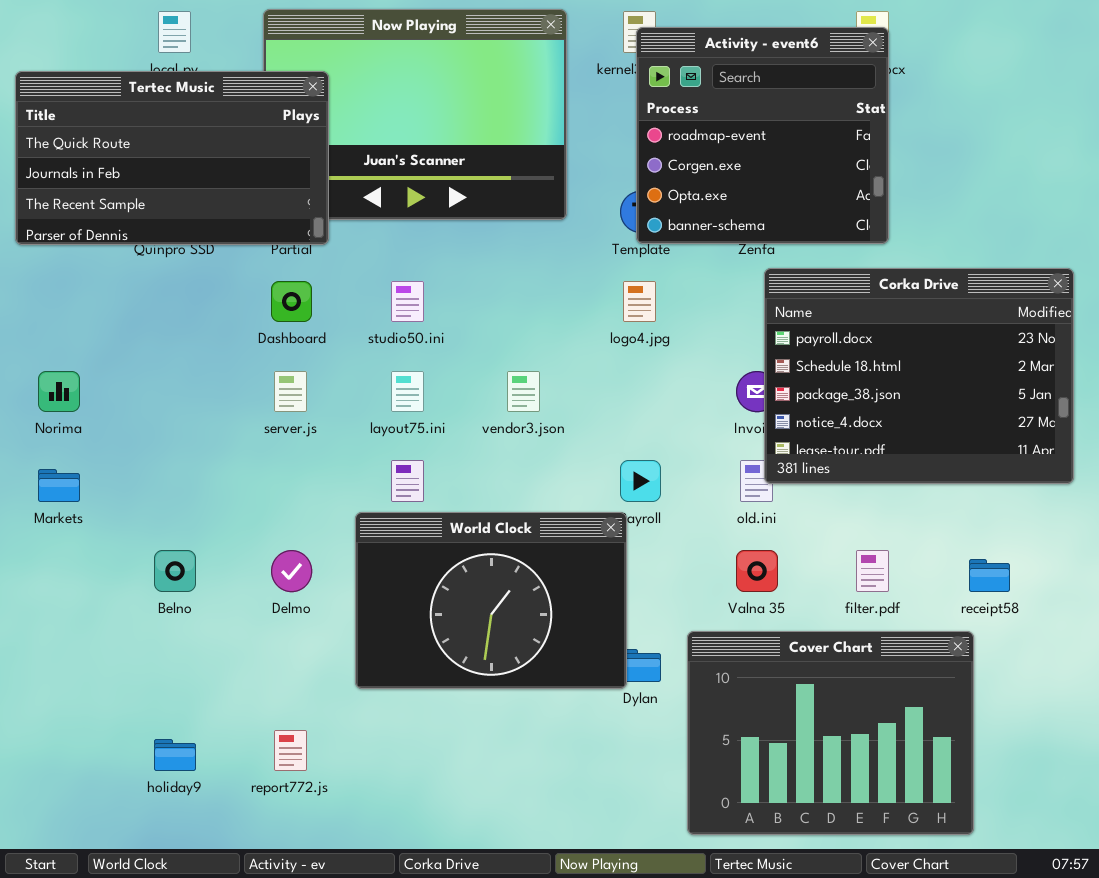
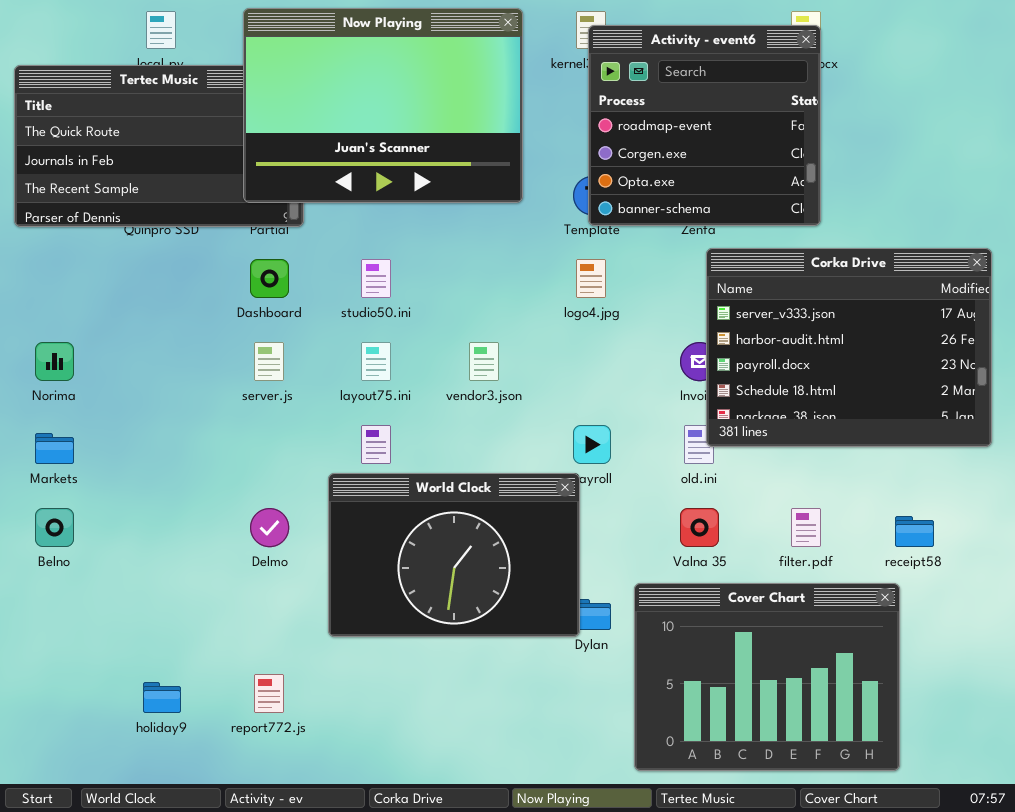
Now Playing: [263,9,567,220] -> [243,8,523,203], raised
Corka Drive: [764,268,1074,484] -> [706,248,992,447], scrolled up 2 rows
Belno: [154,550,196,592] -> [35,508,74,547], moved

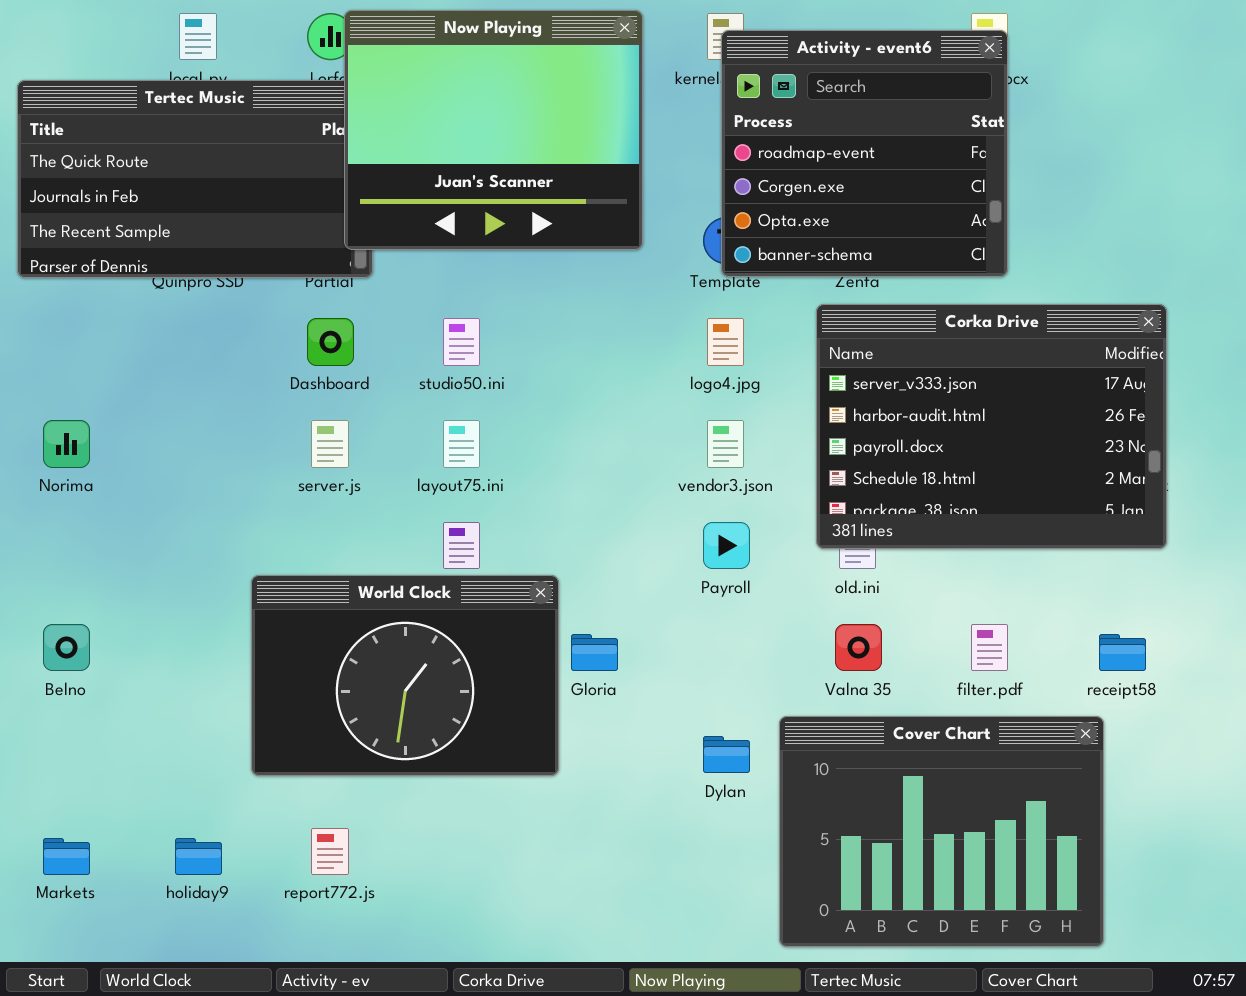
Now Playing: [243,8,523,203] -> [344,10,643,250], resized
Corka Drive: [706,248,992,447] -> [816,304,1167,549], moved
vendor3.json: [469,342,499,381] -> [707,420,744,468], moved
Markets: [35,433,74,464] -> [43,838,90,875], moved
World Clock: [328,473,580,637] -> [251,575,559,776], moved

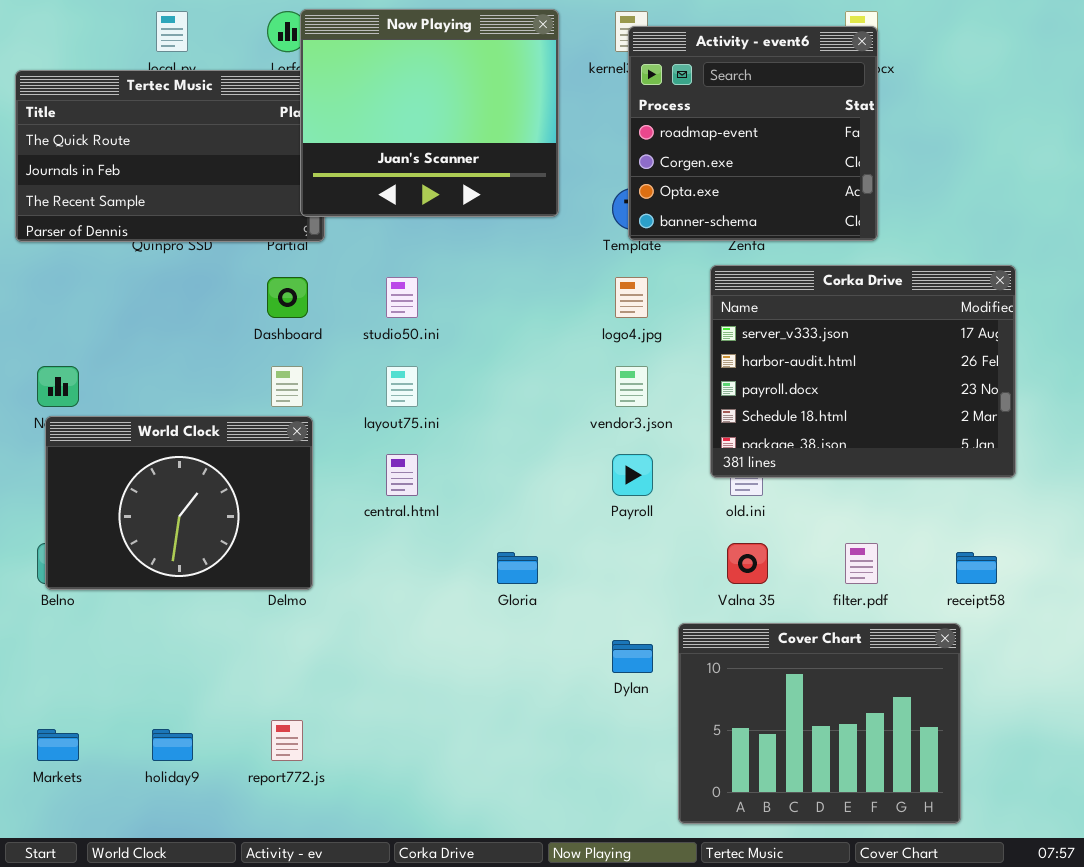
World Clock: [251,575,559,776] -> [45,416,313,590], moved

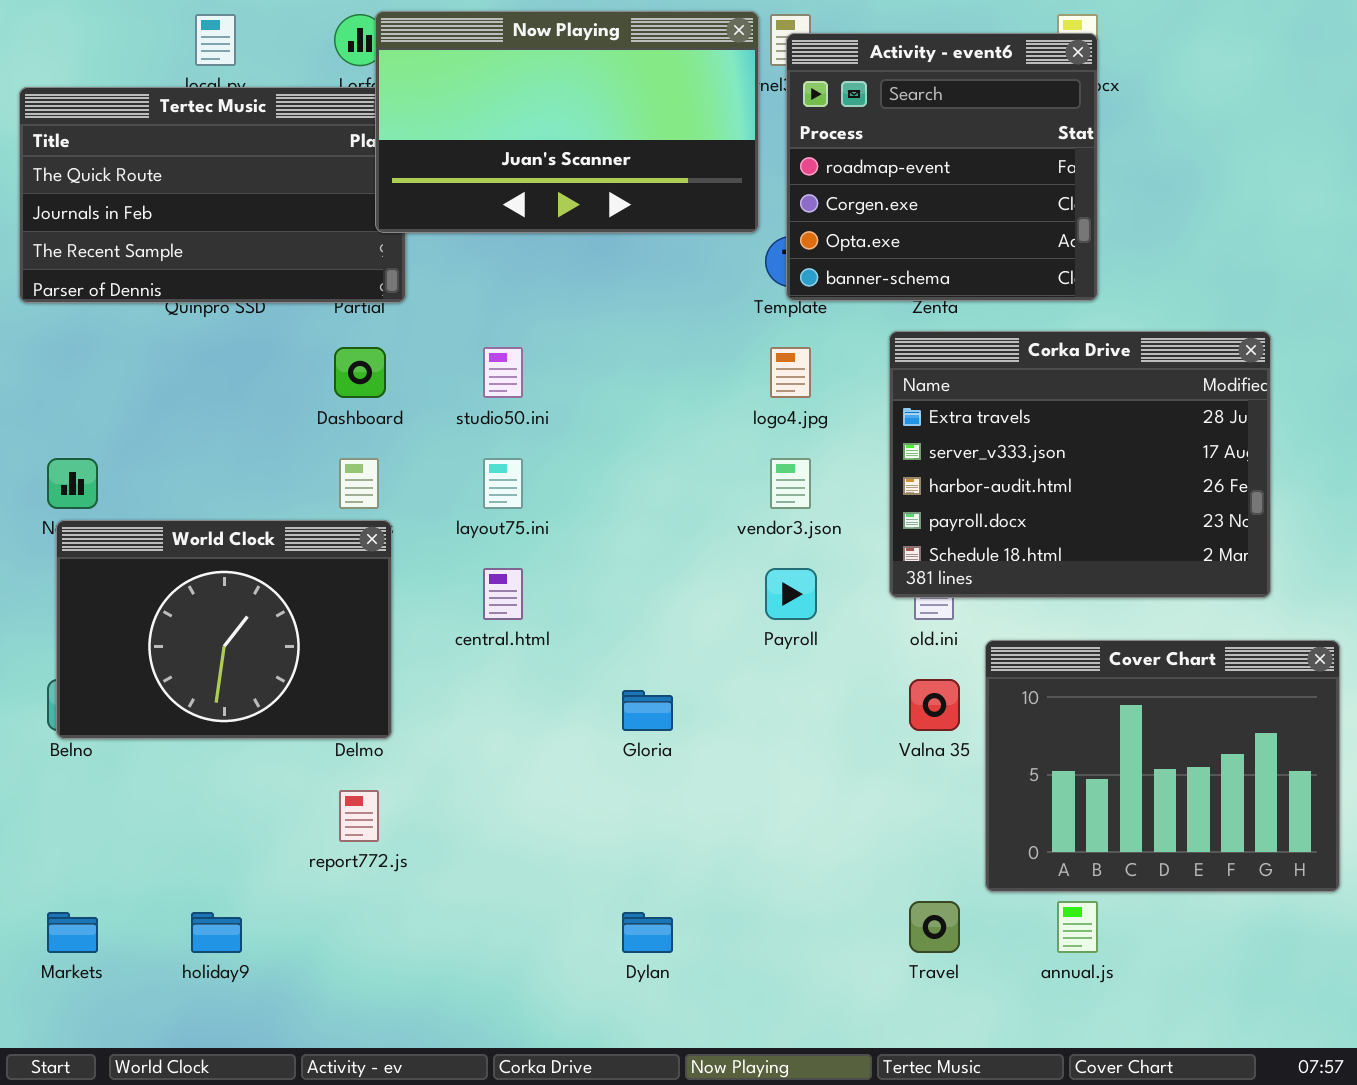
Now Playing: [300,9,559,217] -> [375,11,759,233], resized
Corka Drive: [710,265,1016,478] -> [889,331,1271,598], scrolled up 1 row
Cover Chart: [678,623,961,824] -> [985,640,1340,892], moved
Dylan: [612,640,653,673] -> [622,912,673,953], moved
report772.js: [271,720,303,761] -> [339,790,379,842], moved

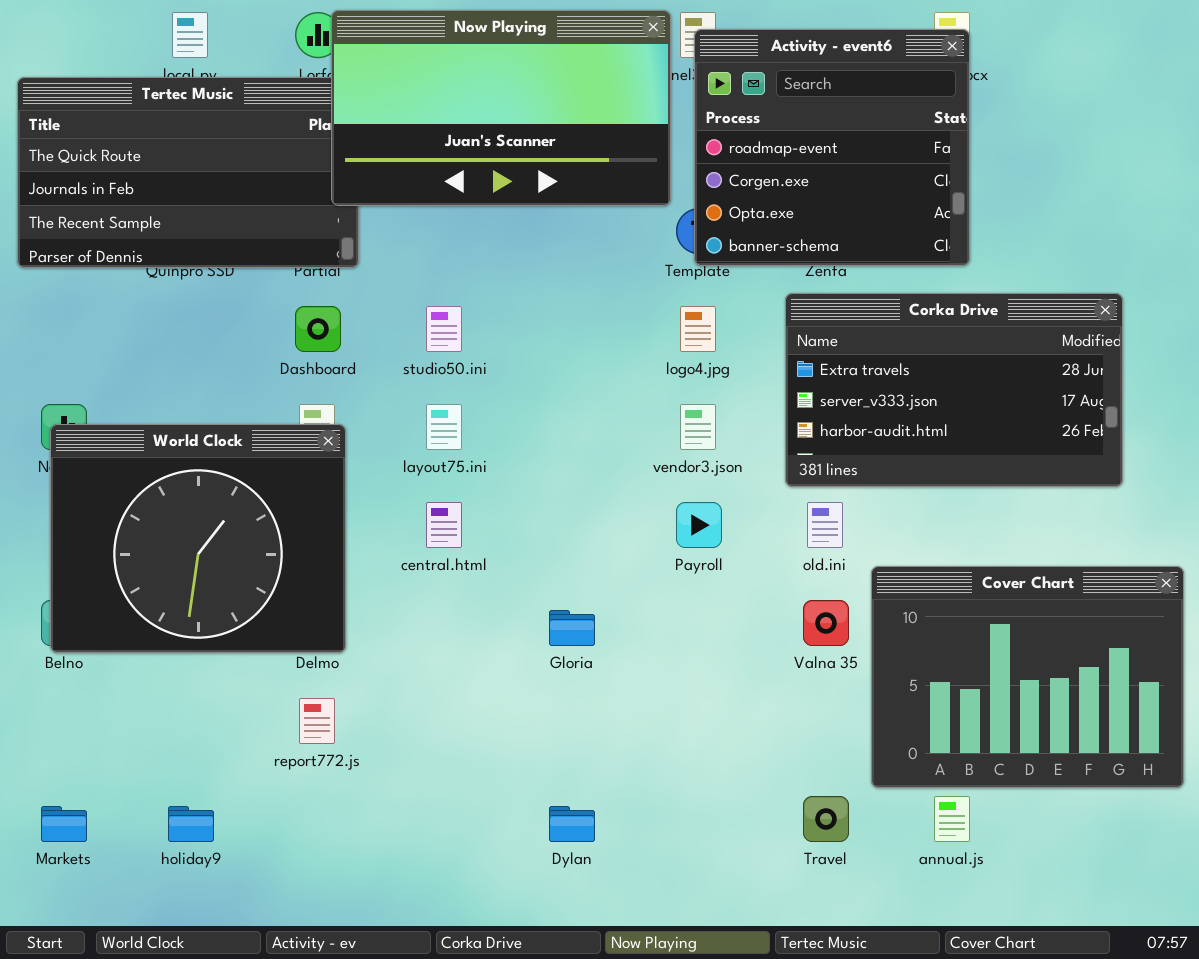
Corka Drive: [889,331,1271,598] -> [785,293,1123,487], resized
World Clock: [56,520,392,739] -> [50,424,346,653], resized

